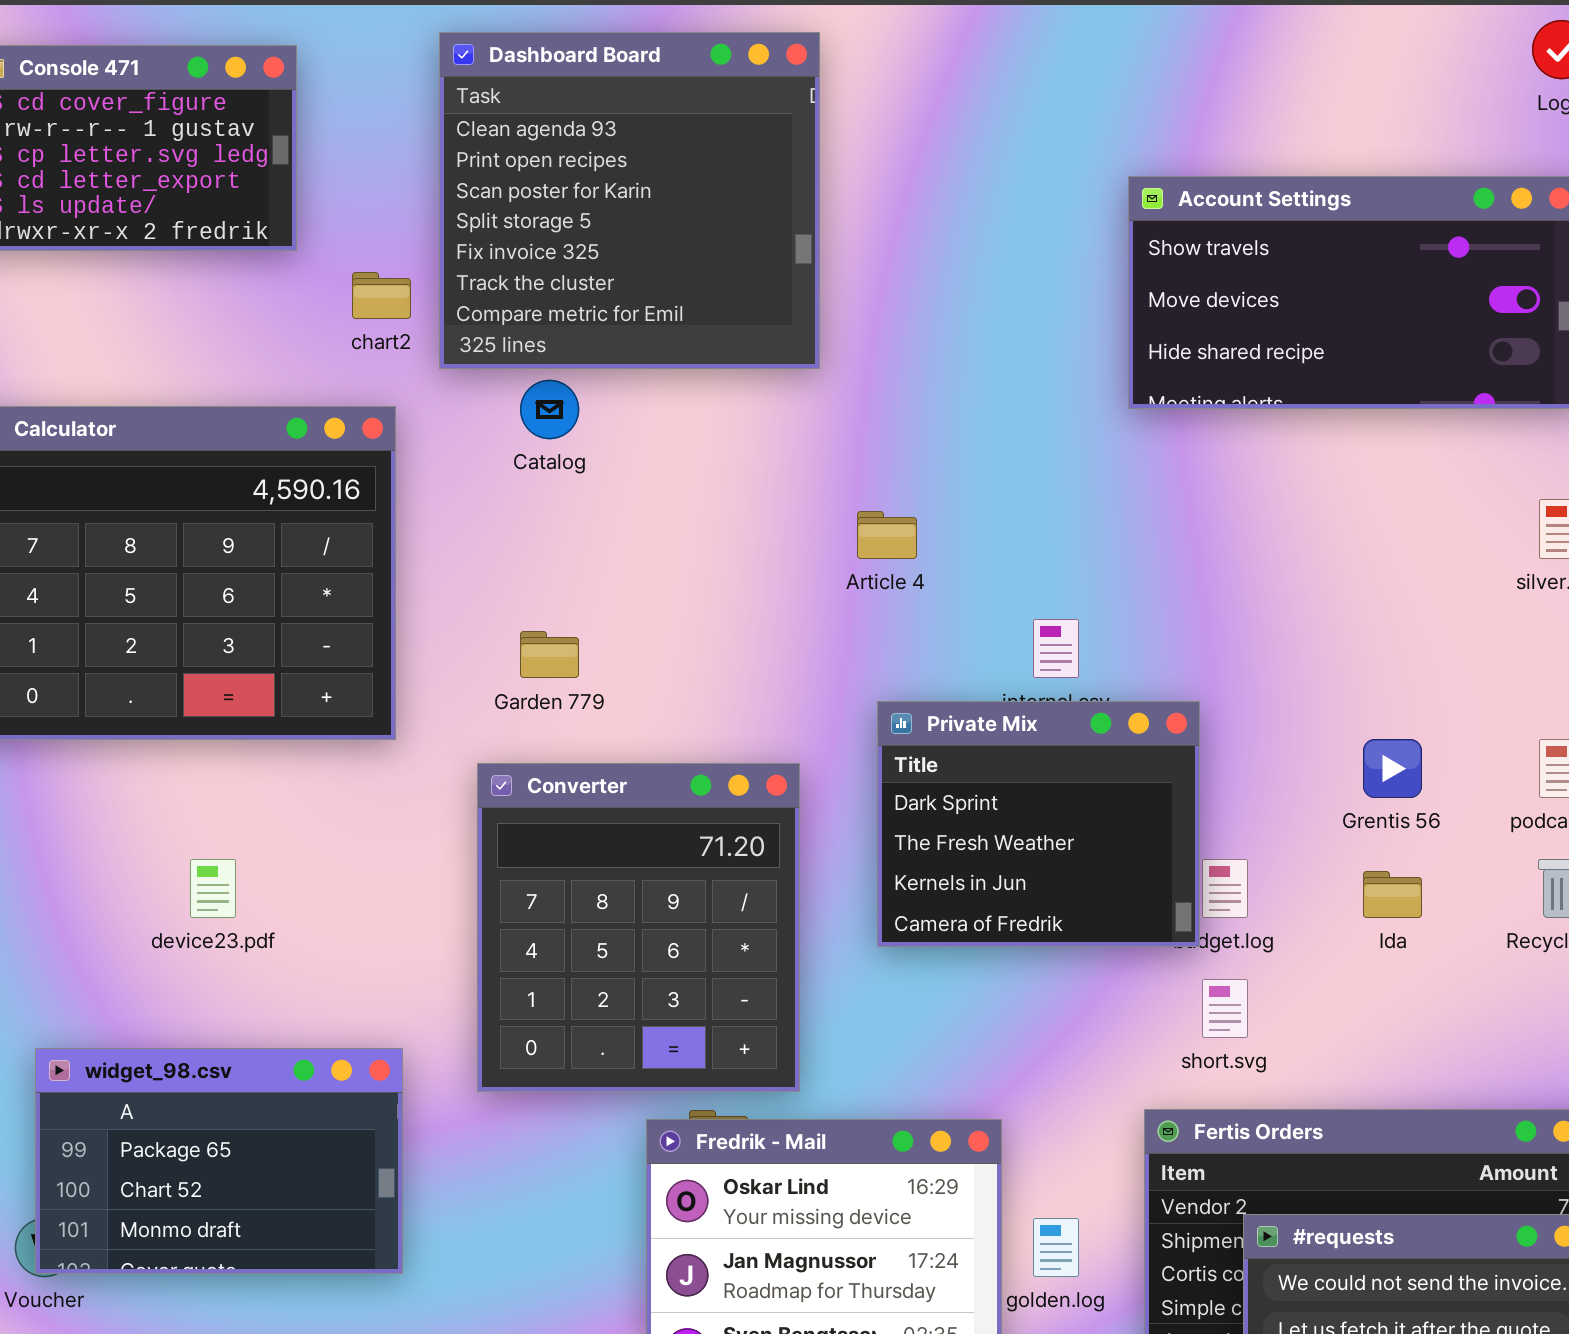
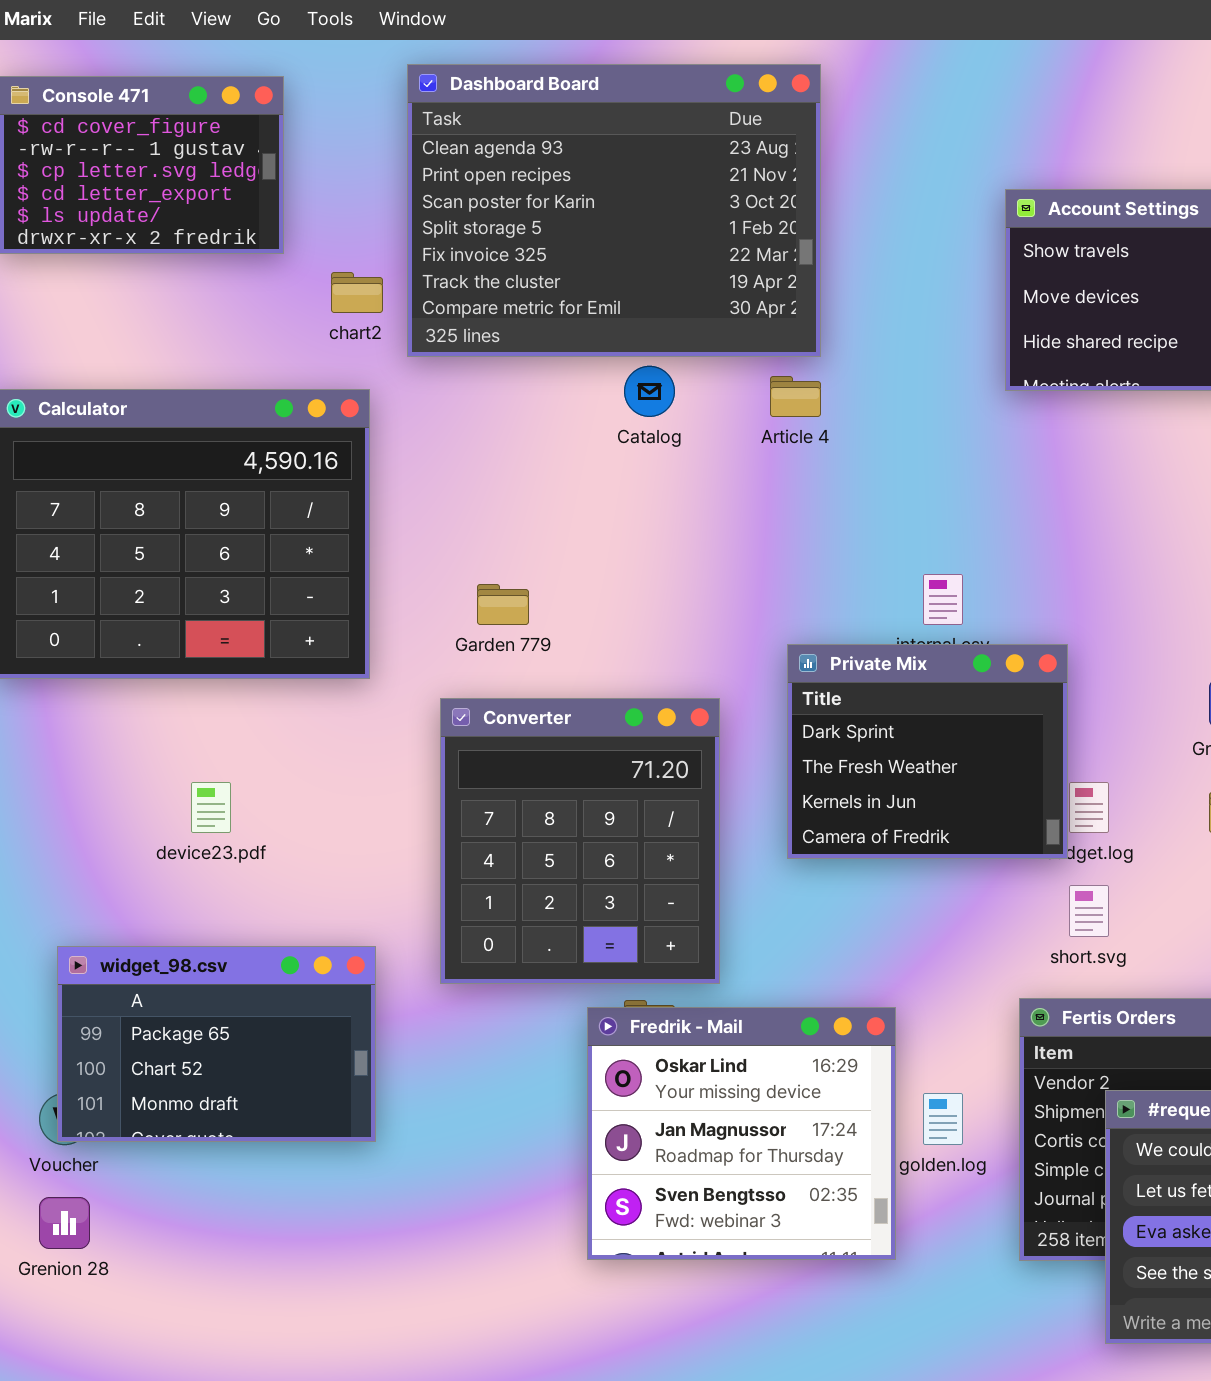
Dashboard Board: [439,32,820,369] -> [407,64,821,357], resized
Catalog: [520,380,579,439] -> [624,366,675,417], moved
Article 4: [857,511,917,559] -> [770,376,821,417], moved

